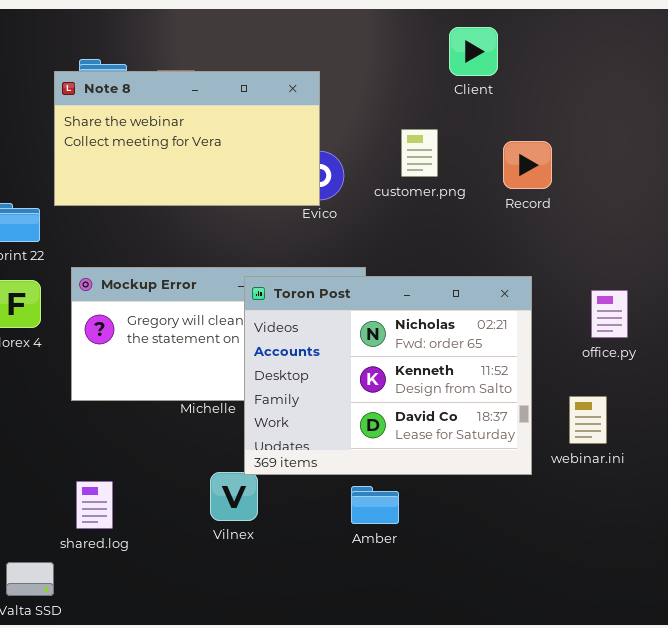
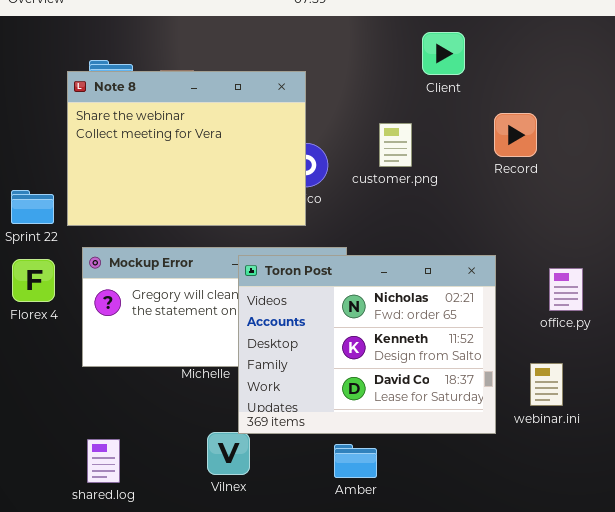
Note 8: [54,71,320,206] -> [67,71,306,226], resized
Record: [503,141,552,189] -> [494,113,537,157], moved

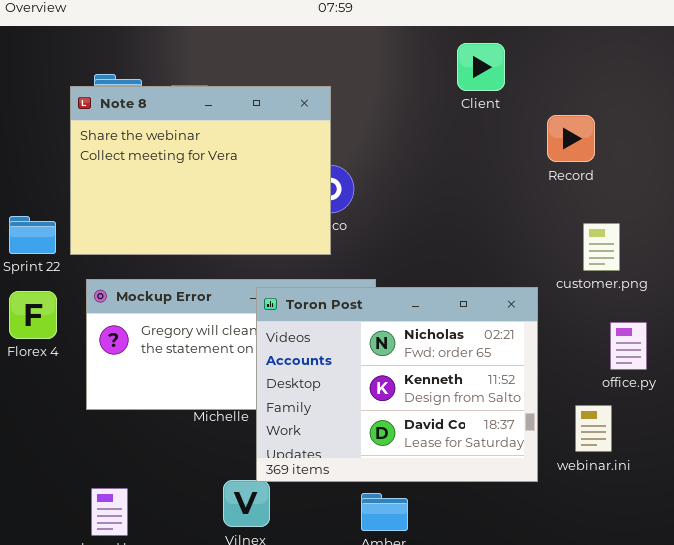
Record: [494,113,537,157] -> [547,115,595,162], moved
customer.png: [379,123,412,167] -> [583,223,620,271], moved
office.py: [549,268,583,311] -> [610,322,647,370], moved

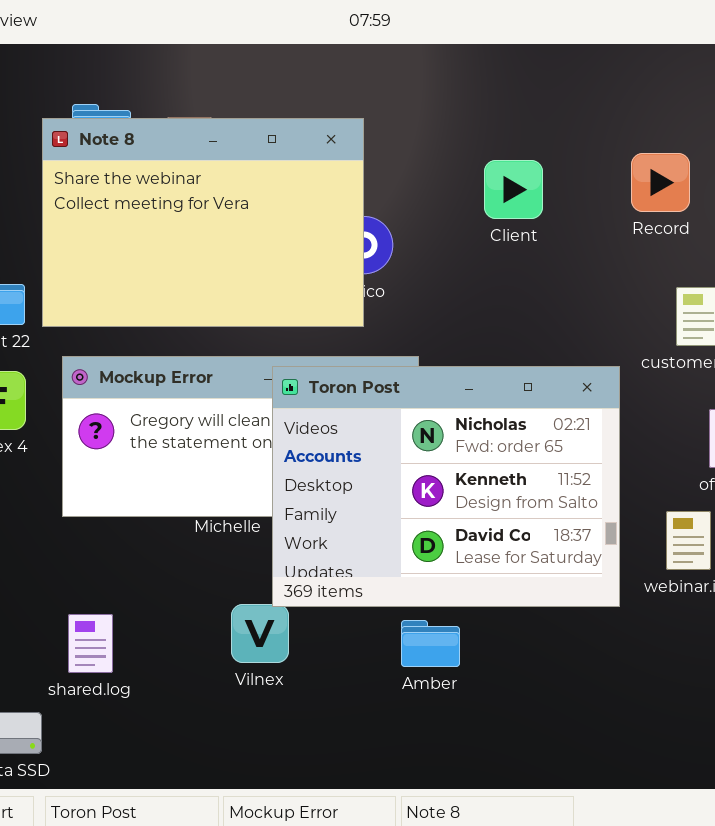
Client: [457,43,505,91] -> [484,160,543,219], moved

